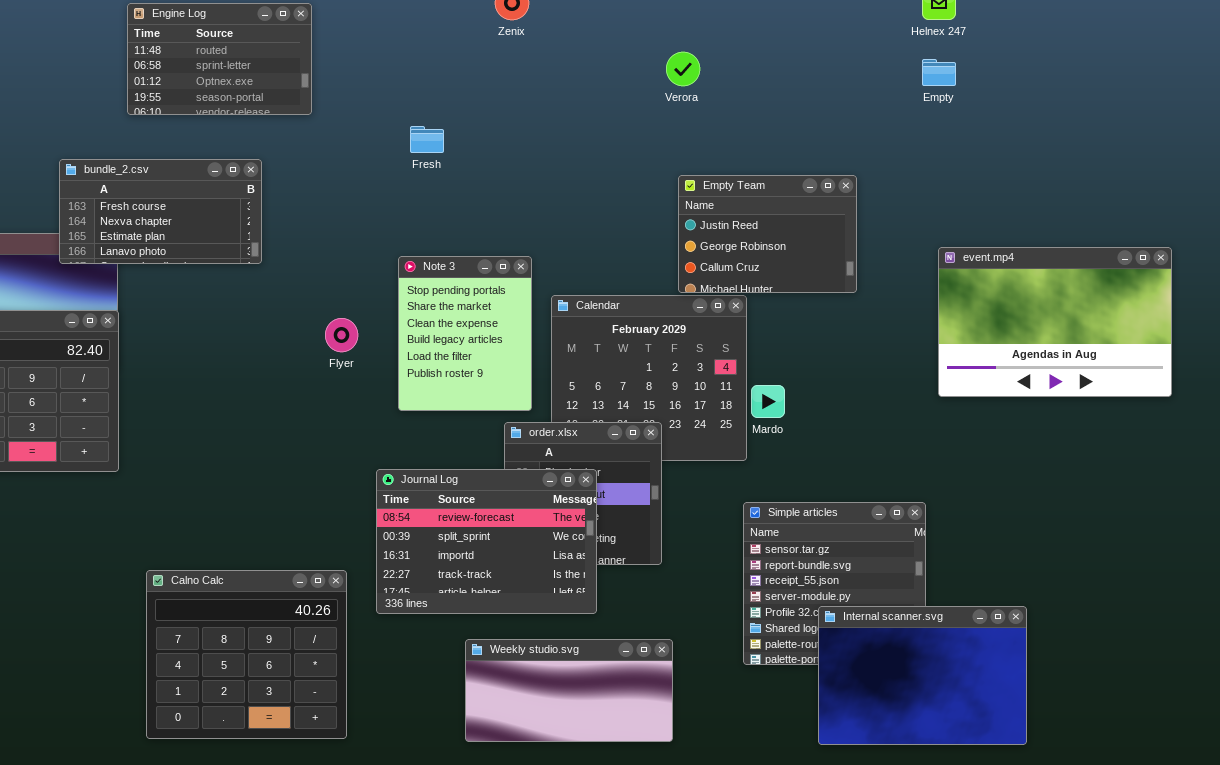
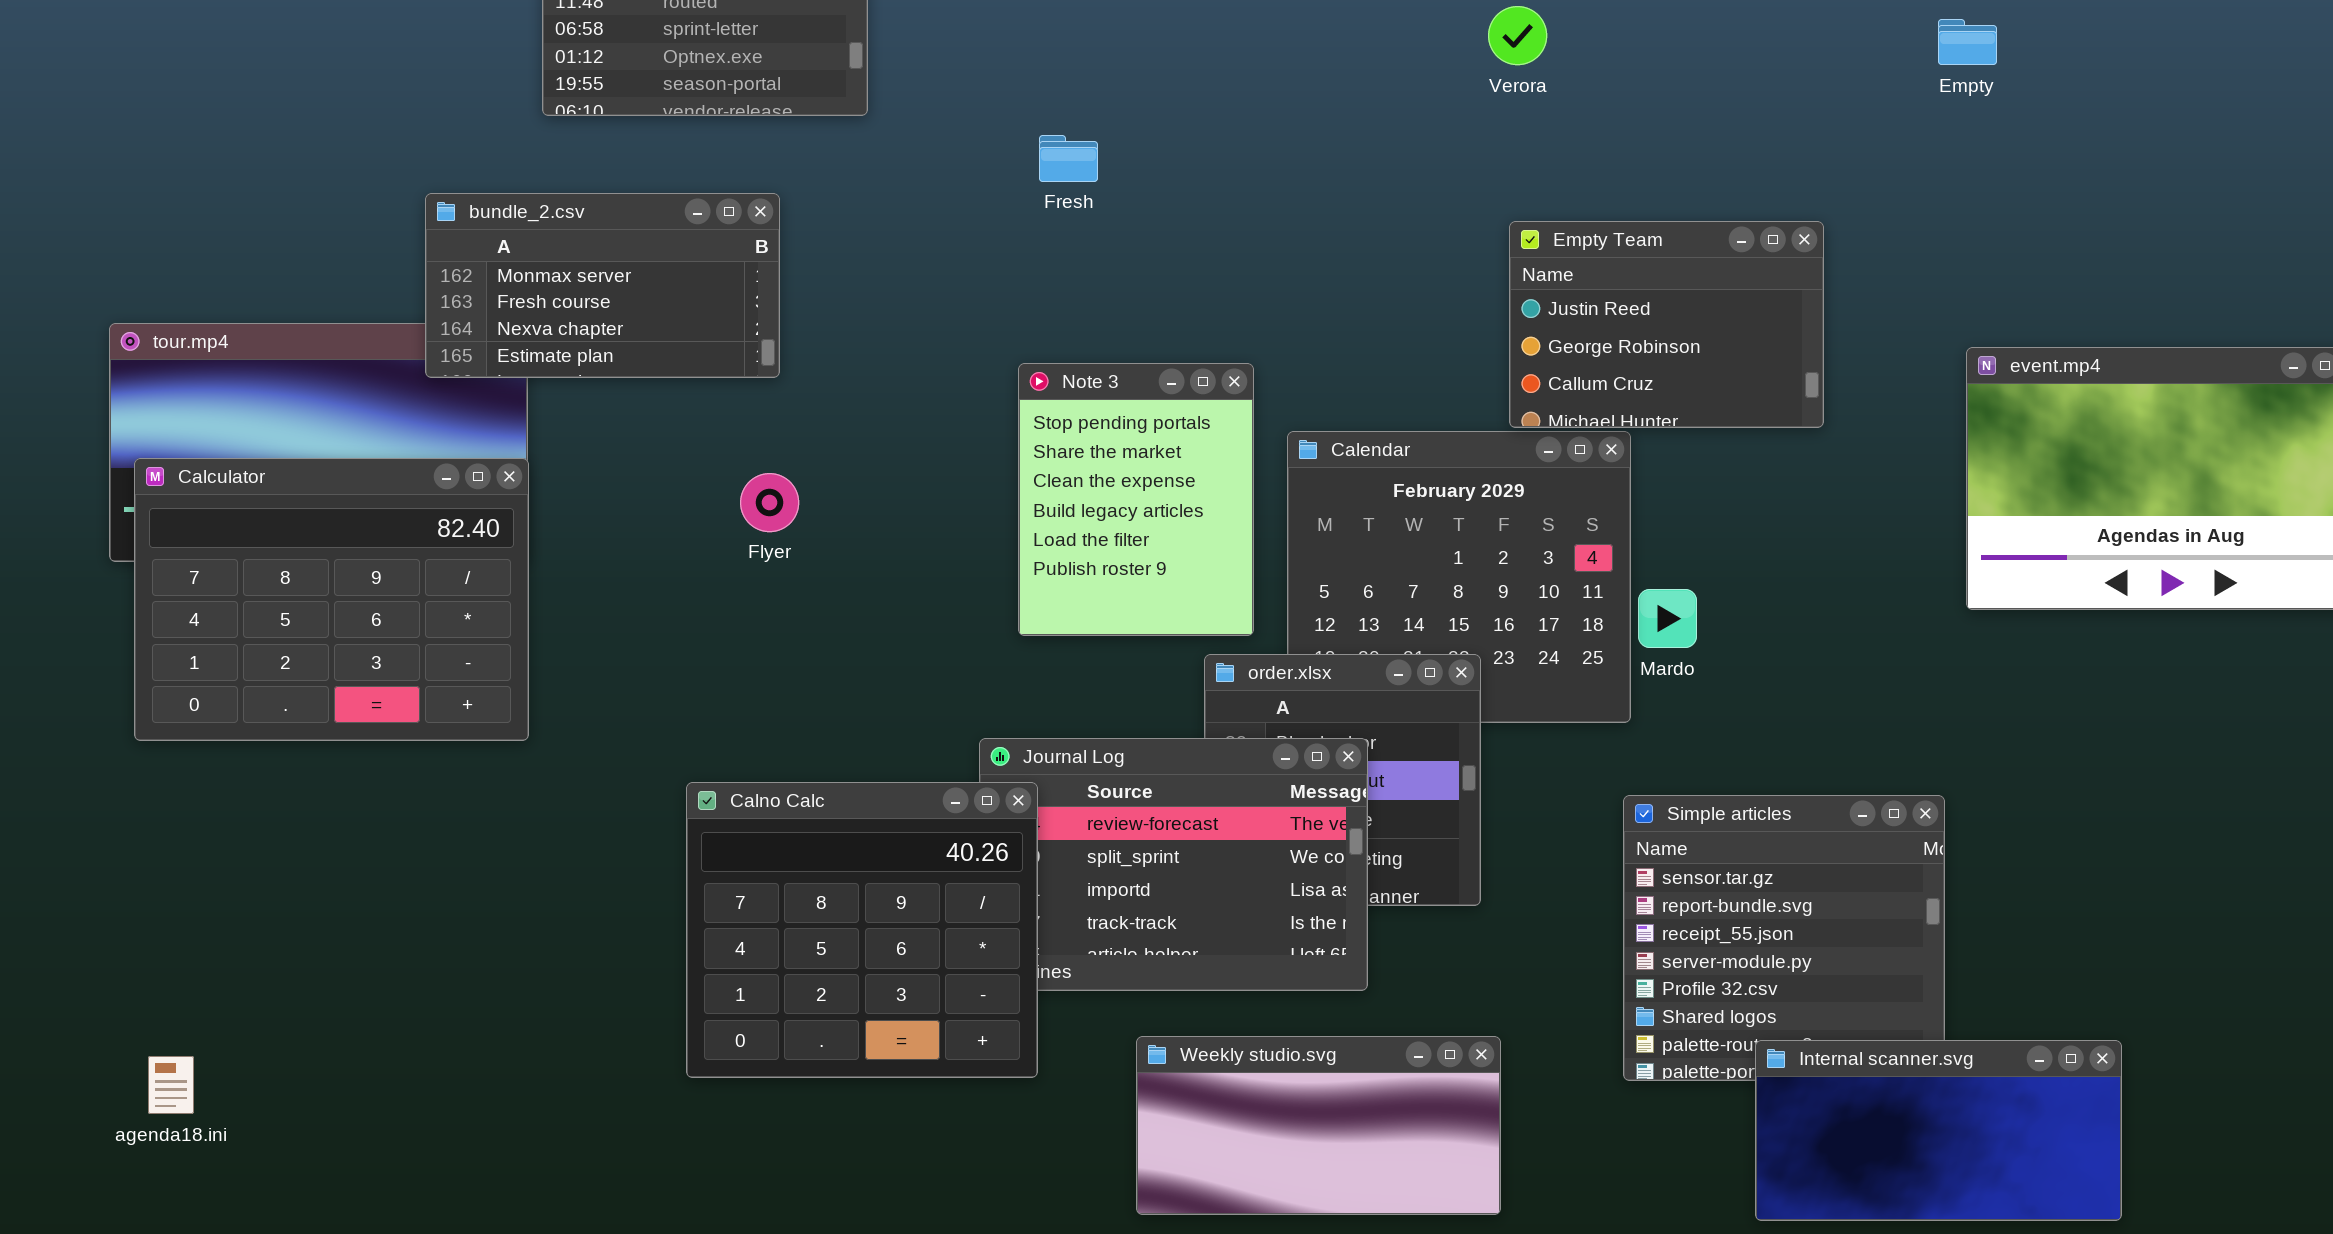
bundle_2.csv: [59,159,262,264] -> [425,193,780,378], scrolled up 1 row
Flyer: [325,318,358,352] -> [740,473,799,532], moved
Calno Calc: [146,570,347,739] -> [686,782,1038,1078], moved
Internal scanner.svg: [818,606,1027,745] -> [1755,1040,2122,1221], resized

